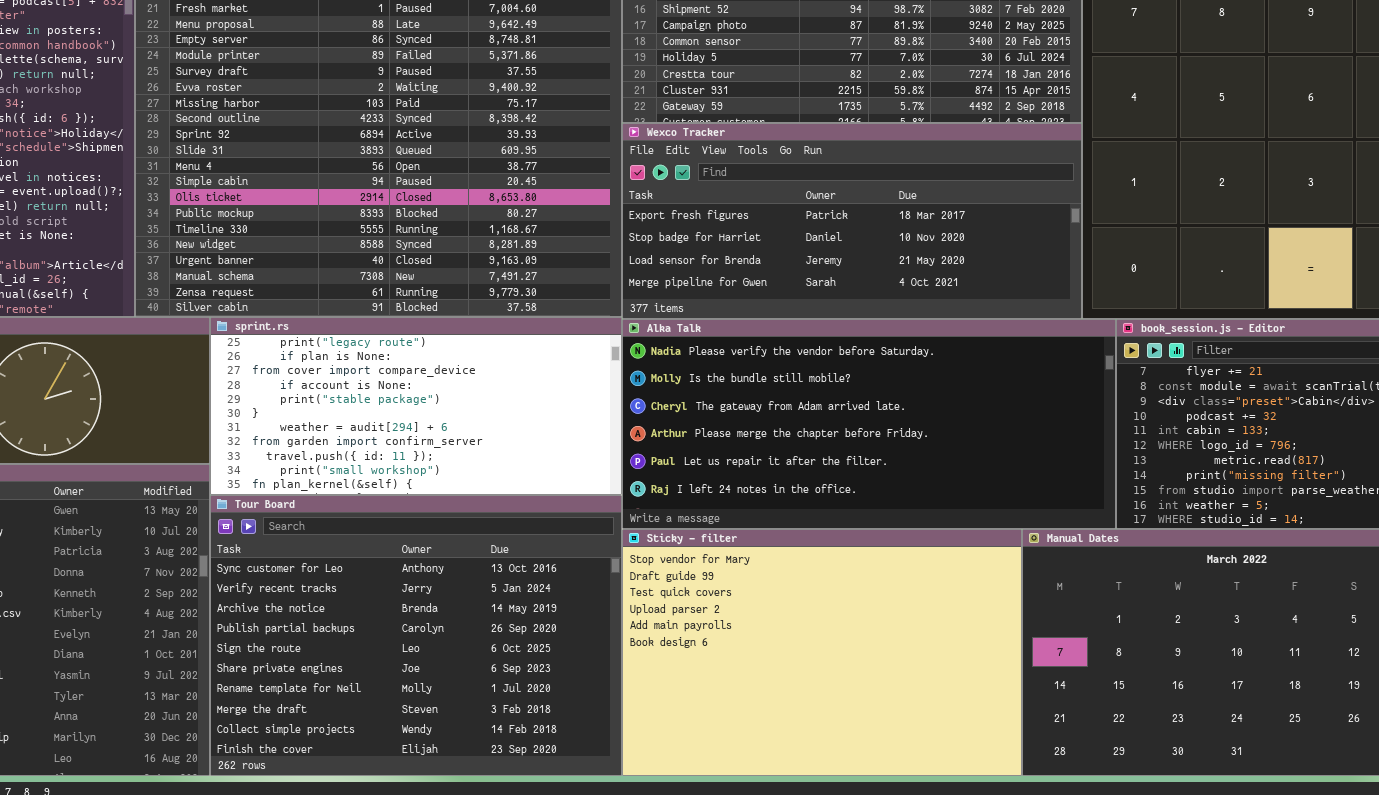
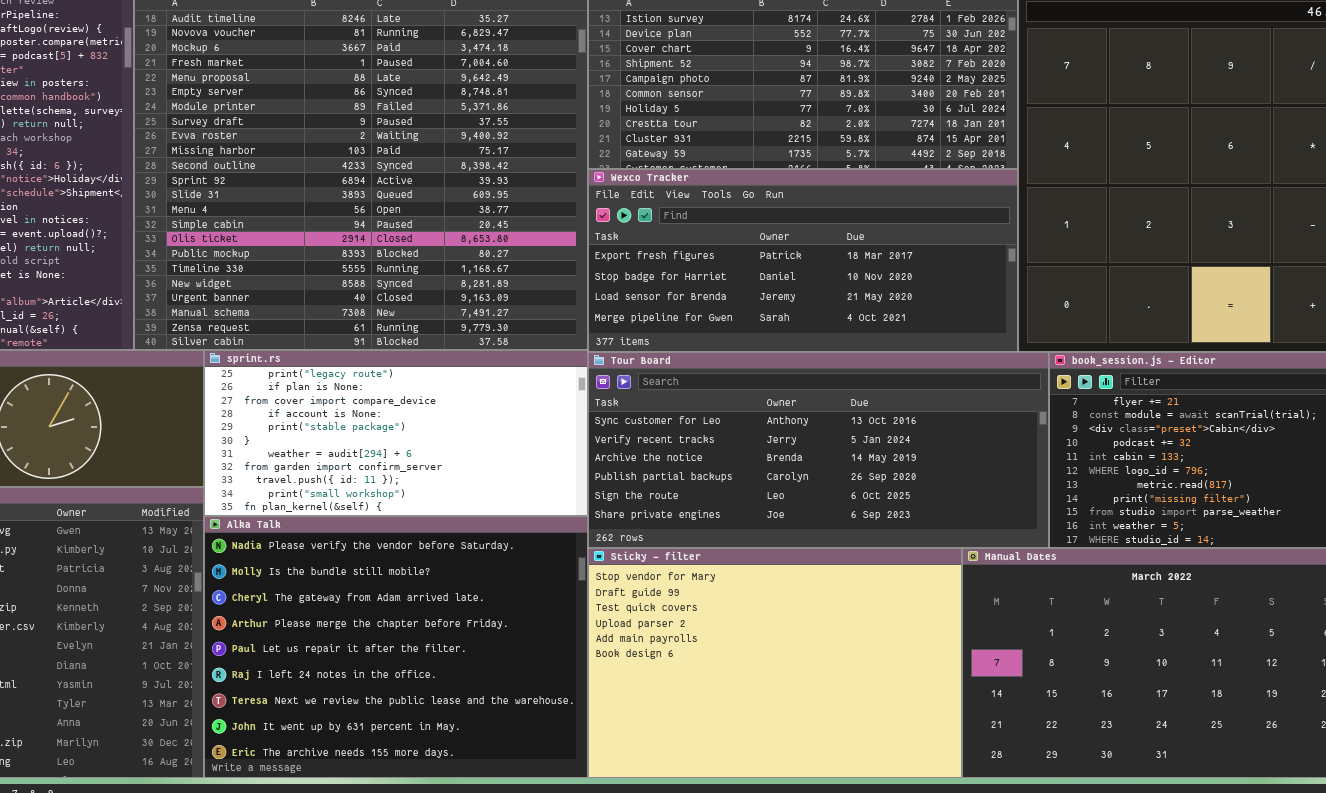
Alka Talk: [622,319,1116,529] -> [204,516,588,778], moved, resized
Tour Board: [210,495,622,776] -> [588,352,1049,548], moved, resized

